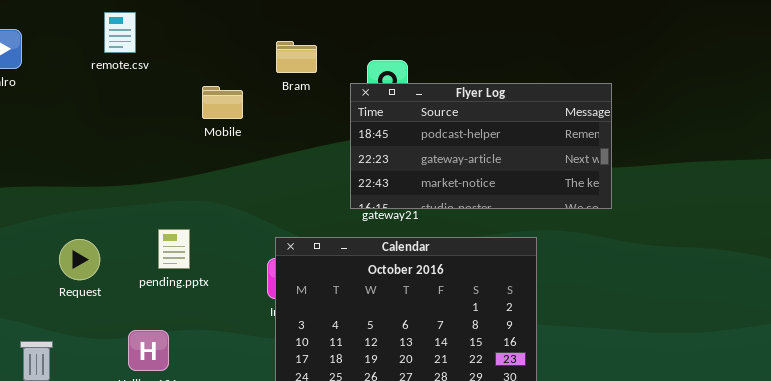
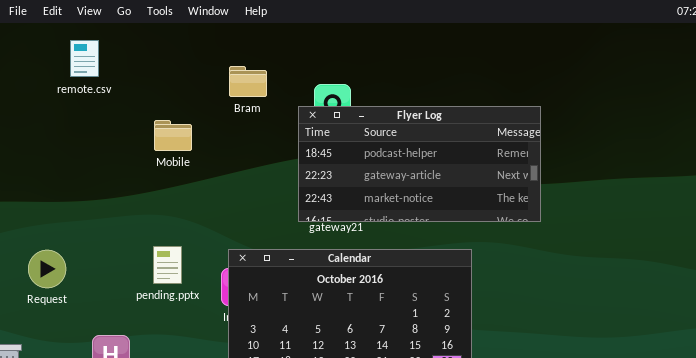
Mobile: [202,86,243,119] -> [154,120,192,151], moved
pending.pptx: [158,229,190,269] -> [153,246,182,284], moved

